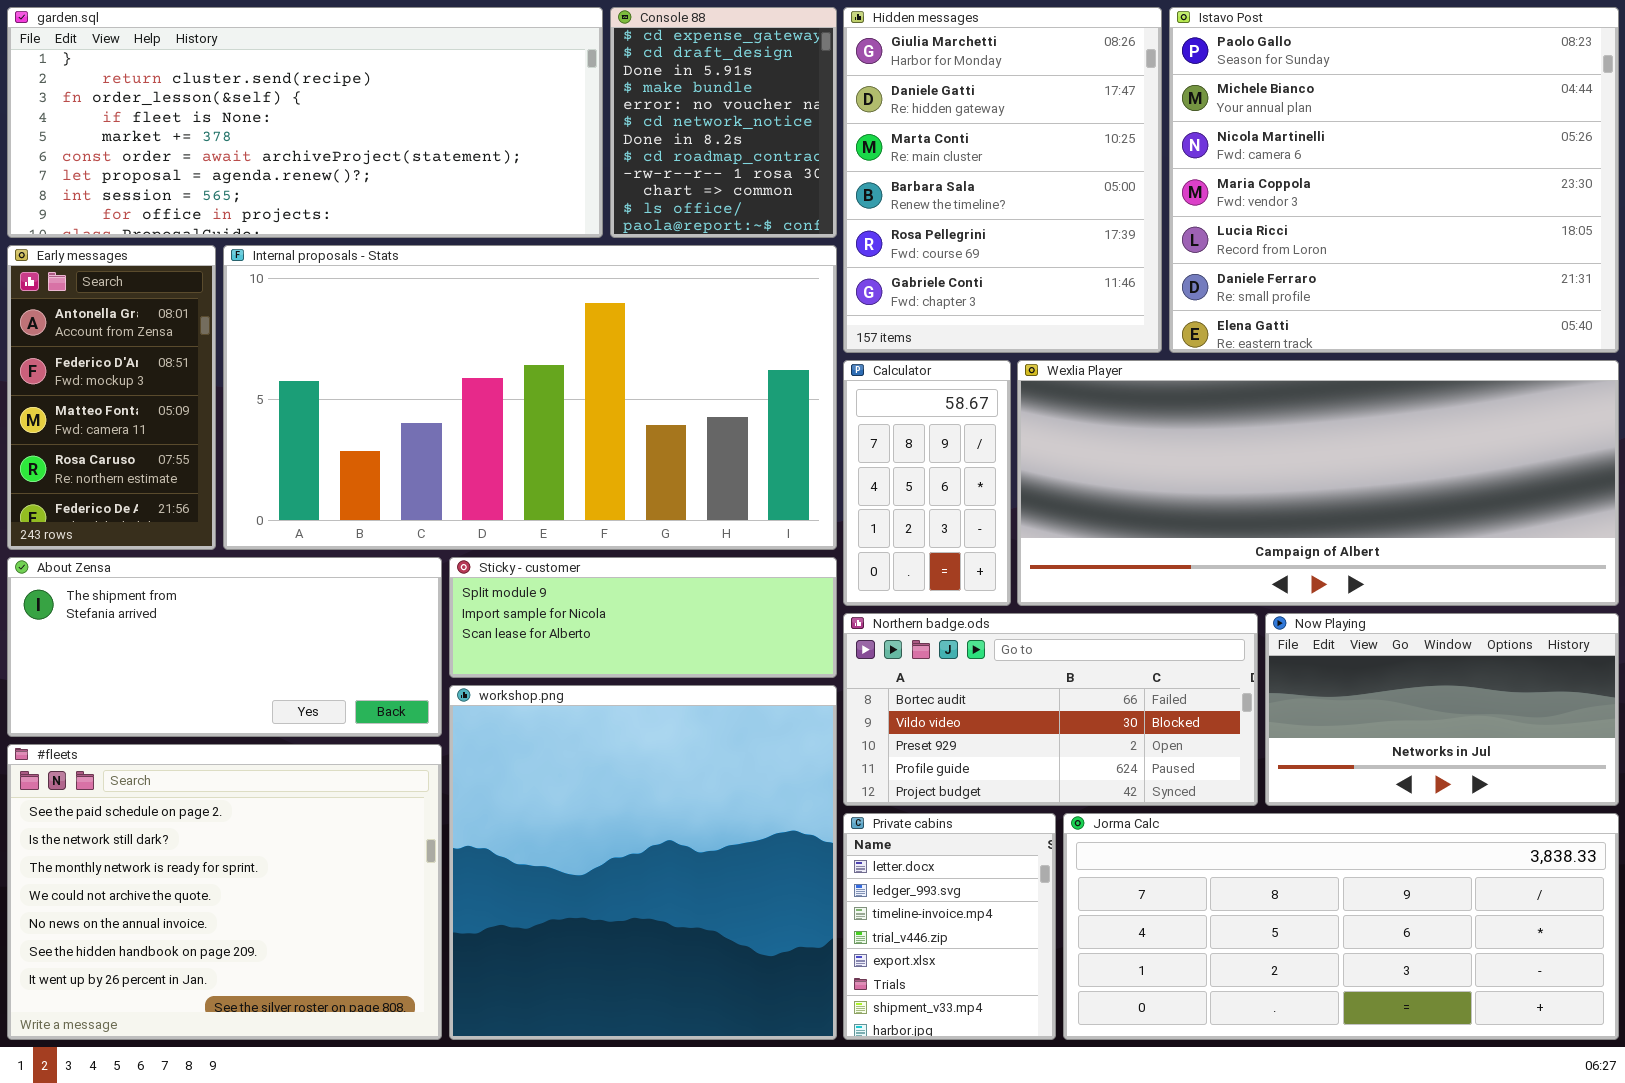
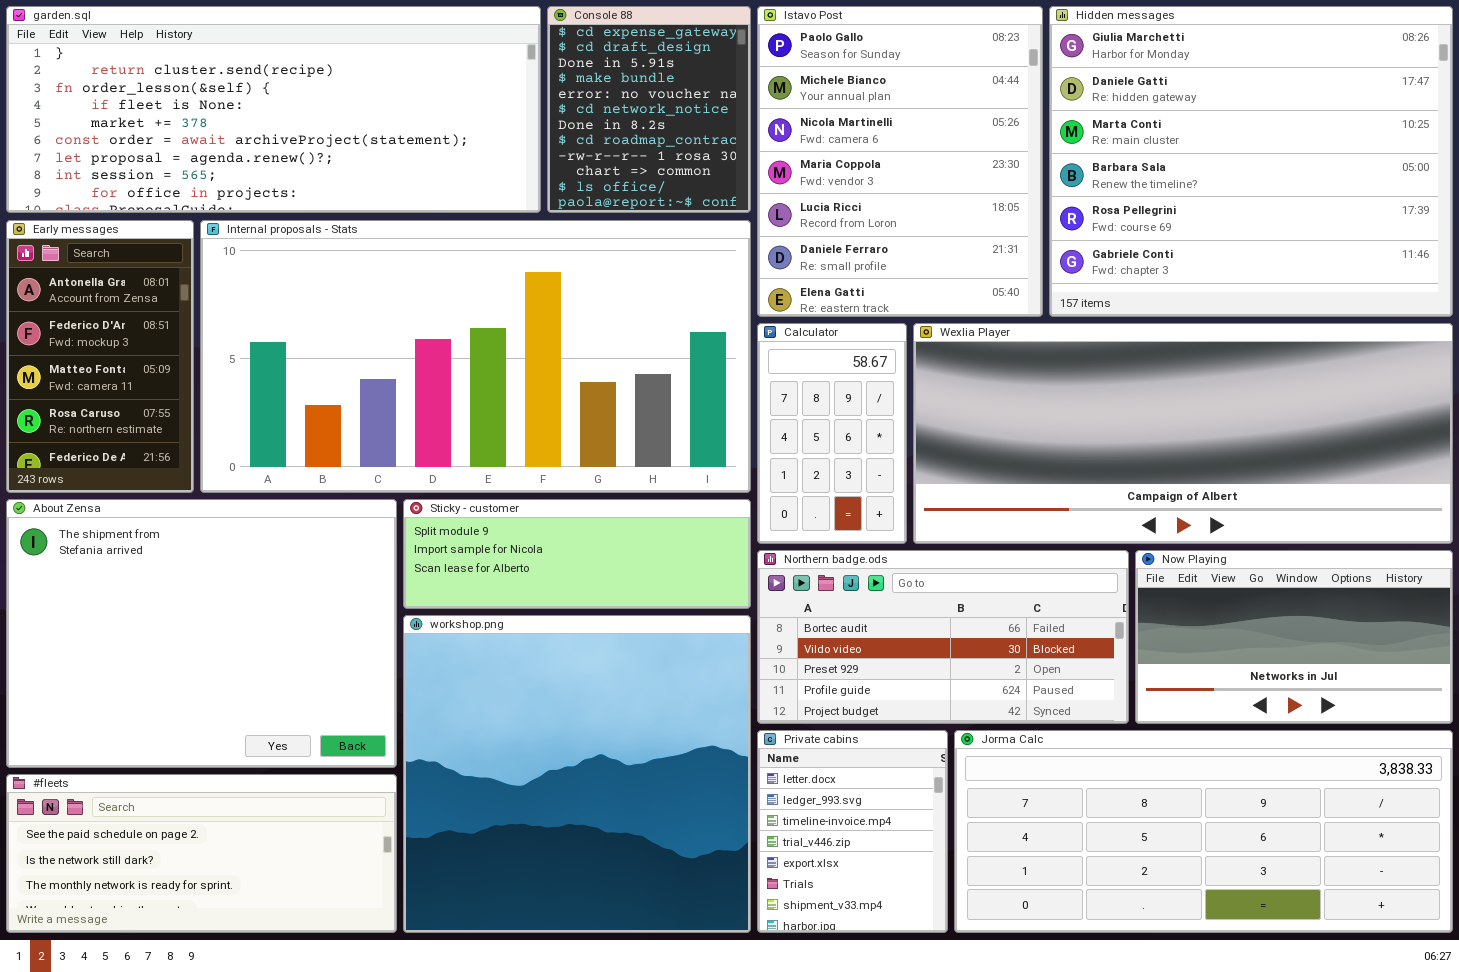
Hidden messages: [843,7,1162,353] -> [1049,6,1453,317], moved, resized
Istavo Post: [1169,7,1619,353] -> [757,6,1043,317], moved, resized
About Zensa: [7,557,442,737] -> [6,499,397,768], resized
#fleets: [7,744,442,1040] -> [6,774,397,933], resized

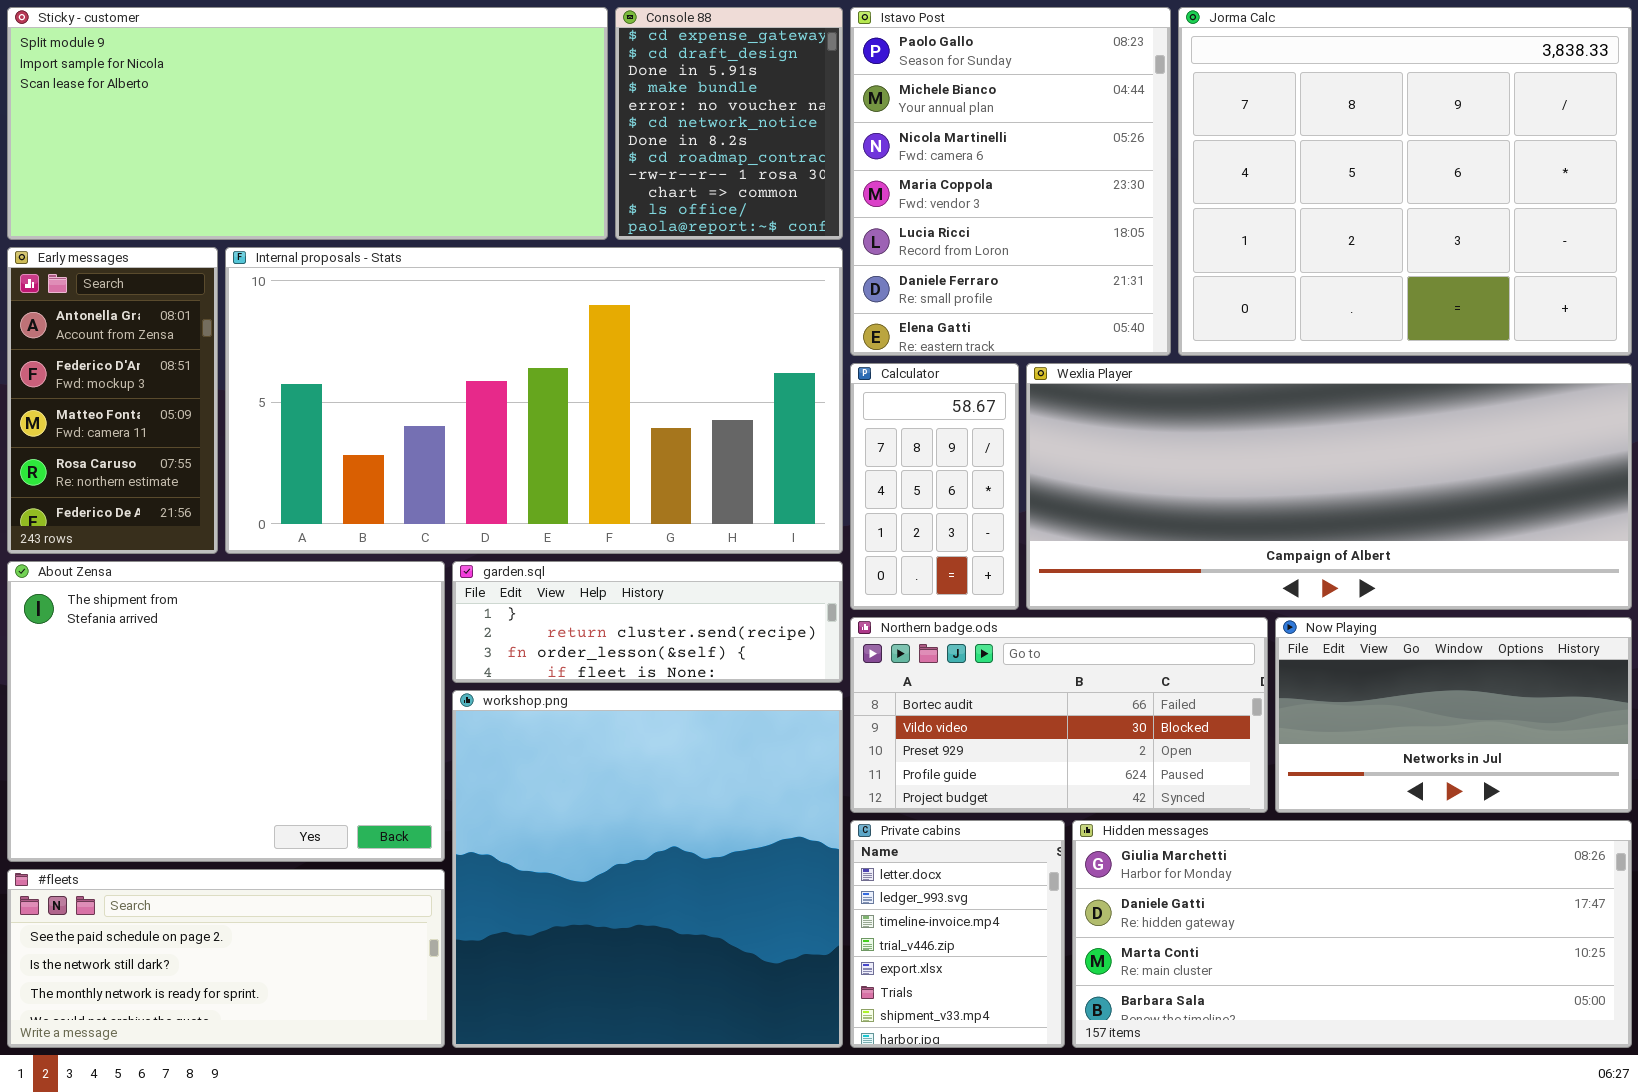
garden.sql: [6,6,541,213] -> [452,561,843,683], moved, resized
Hidden messages: [1049,6,1453,317] -> [1072,820,1632,1048], moved, resized
Sticky - customer: [403,499,751,609] -> [7,7,608,240], moved, resized
Jorma Calc: [954,730,1453,933] -> [1178,7,1632,356], moved, resized

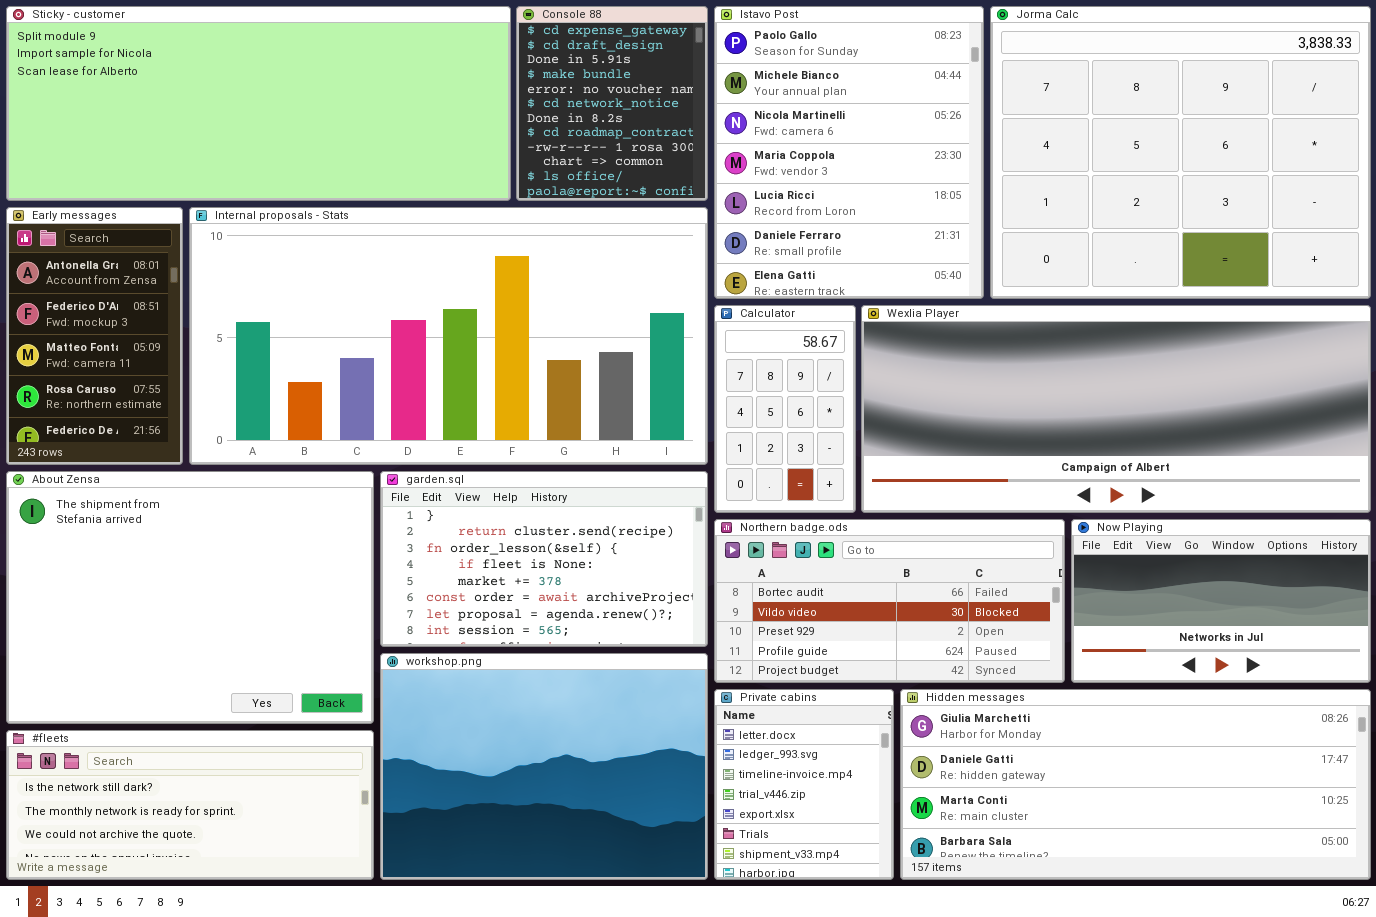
garden.sql: [452,561,843,683] -> [380,471,708,647], resized
workshop.png: [452,690,843,1048] -> [380,653,708,880], resized
#fleets: [7,869,445,1048] -> [6,730,374,880], scrolled down 1 row

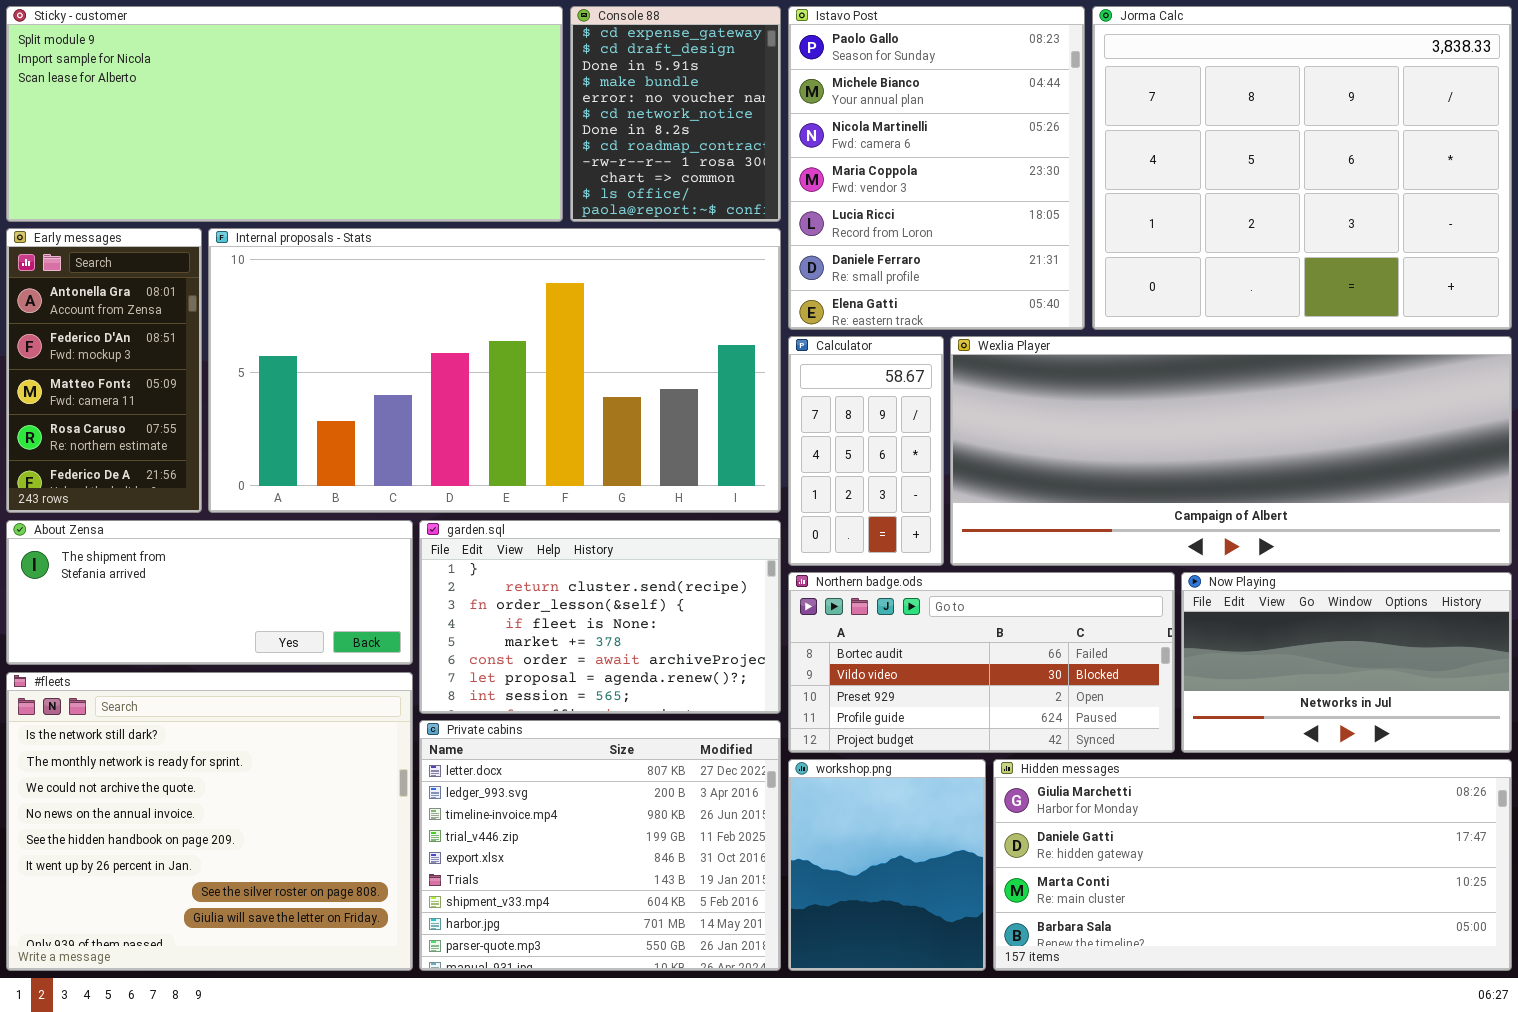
About Zensa: [6,471,374,724] -> [6,520,413,665], resized
workshop.png: [380,653,708,880] -> [788,759,986,971], moved, resized
Private cabins: [714,689,894,880] -> [419,720,781,971], moved, resized
#fleets: [6,730,374,880] -> [6,672,413,971], resized

